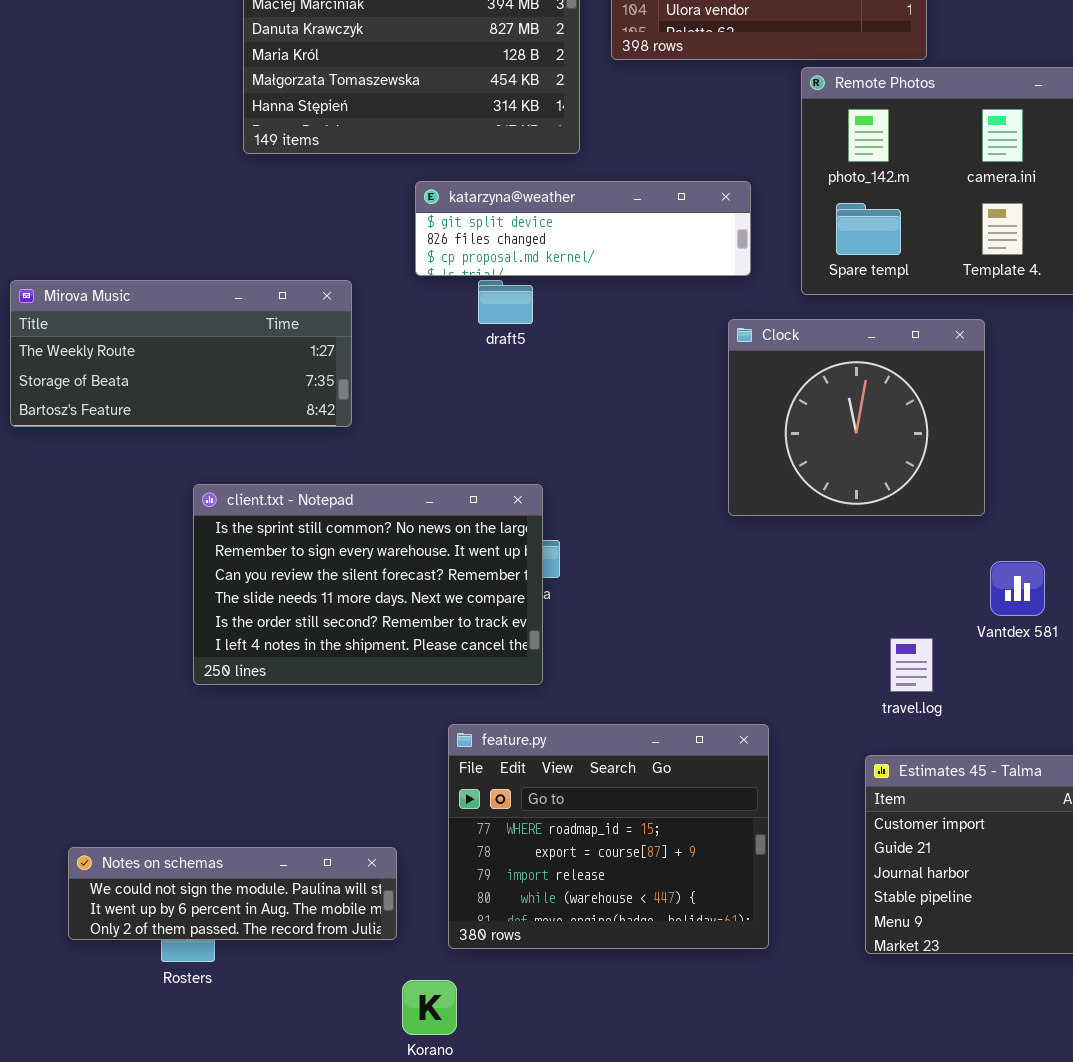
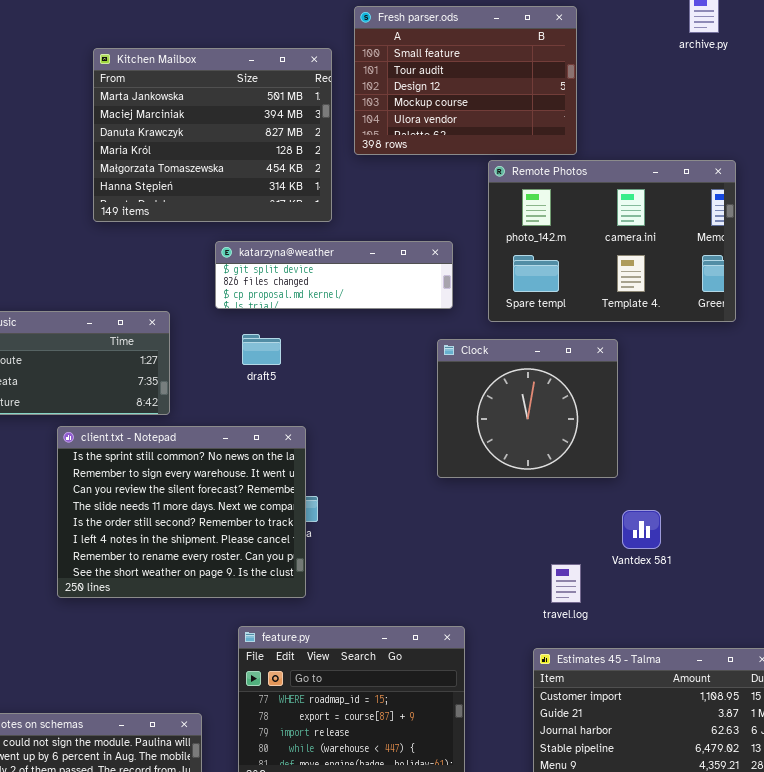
draft5: [478,280,533,324] -> [242,334,281,365], moved
client.txt - Notepad: [193,484,543,685] -> [57,426,306,598], resized

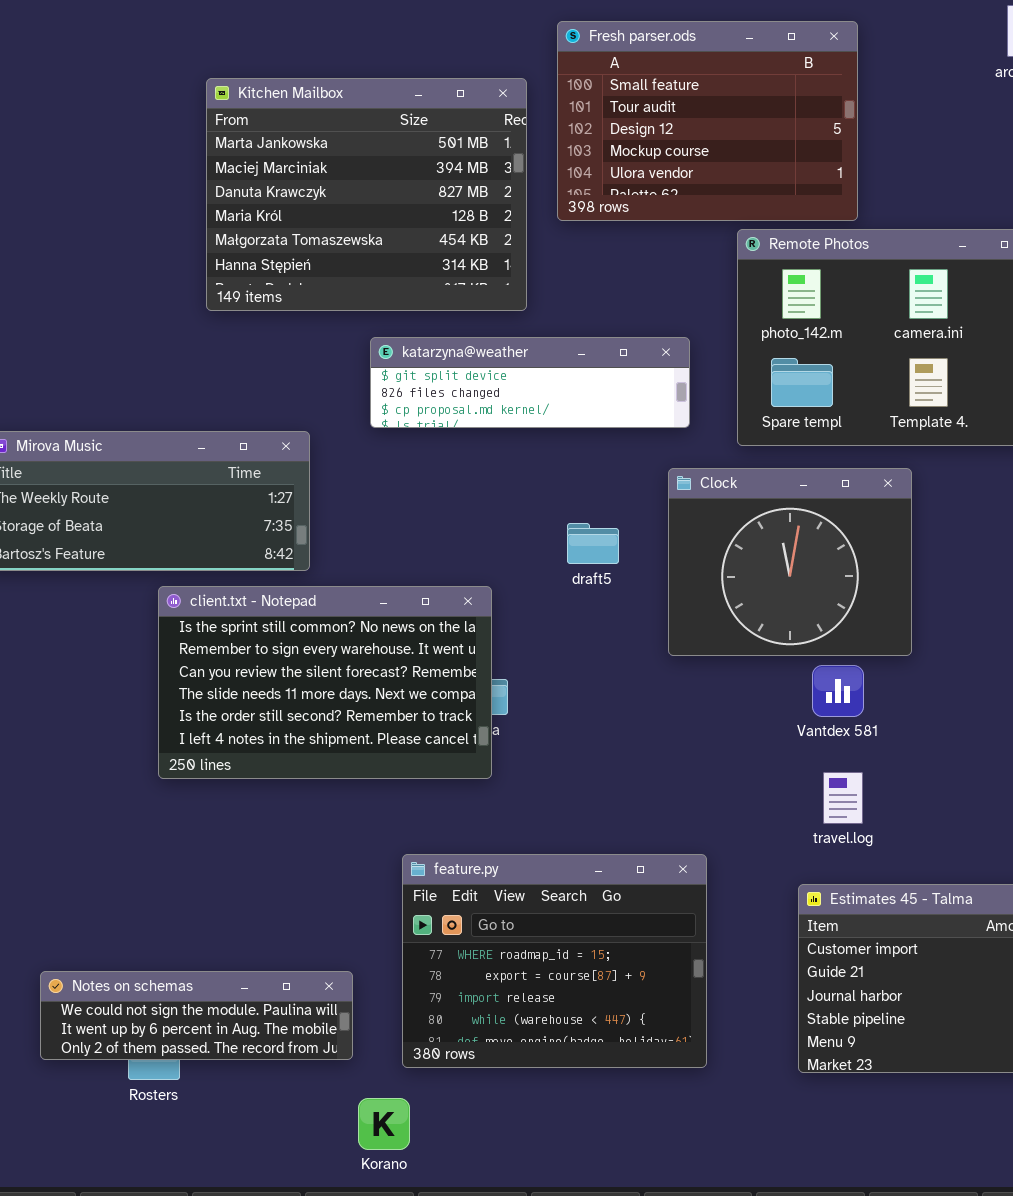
draft5: [242,334,281,365] -> [567,523,619,564], moved
client.txt - Notepad: [57,426,306,598] -> [158,586,492,779], resized
Vantdex 581: [622,510,661,549] -> [812,665,864,717], moved

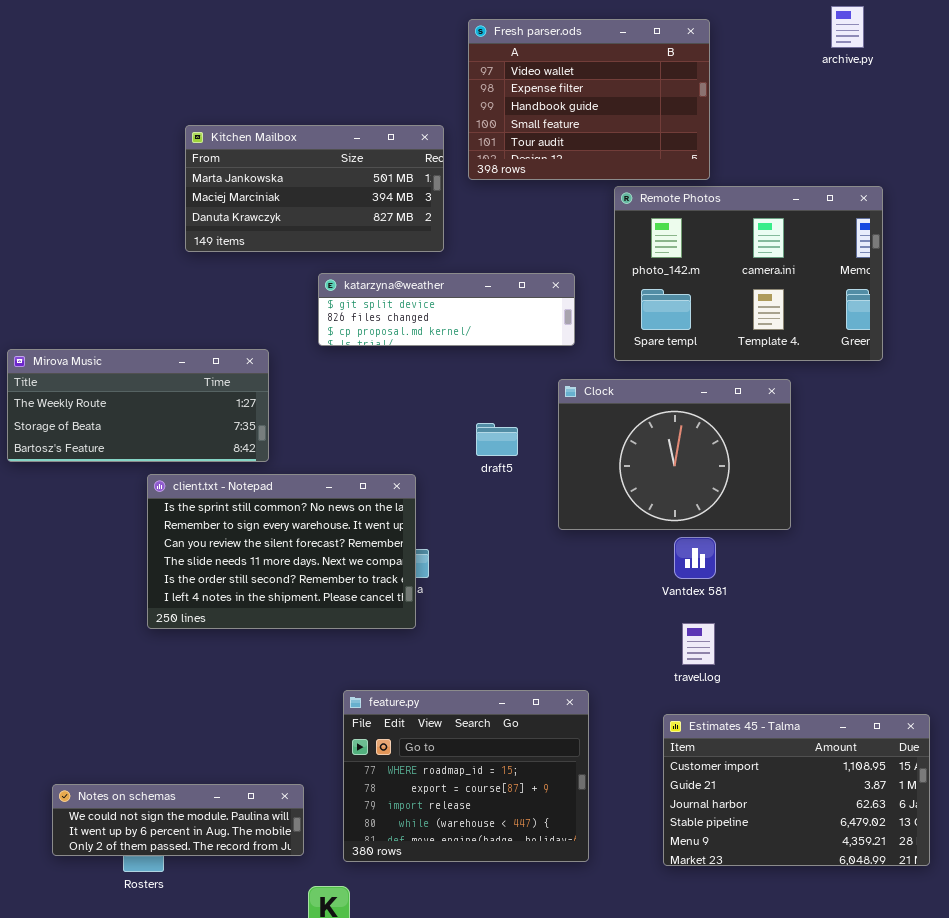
Fresh parser.ods: [557,21,858,221] -> [468,19,710,180], scrolled up 3 rows
Kitchen Mailbox: [206,78,527,311] -> [185,125,444,252], resized
Clock: [668,468,912,656] -> [558,379,791,530], resized

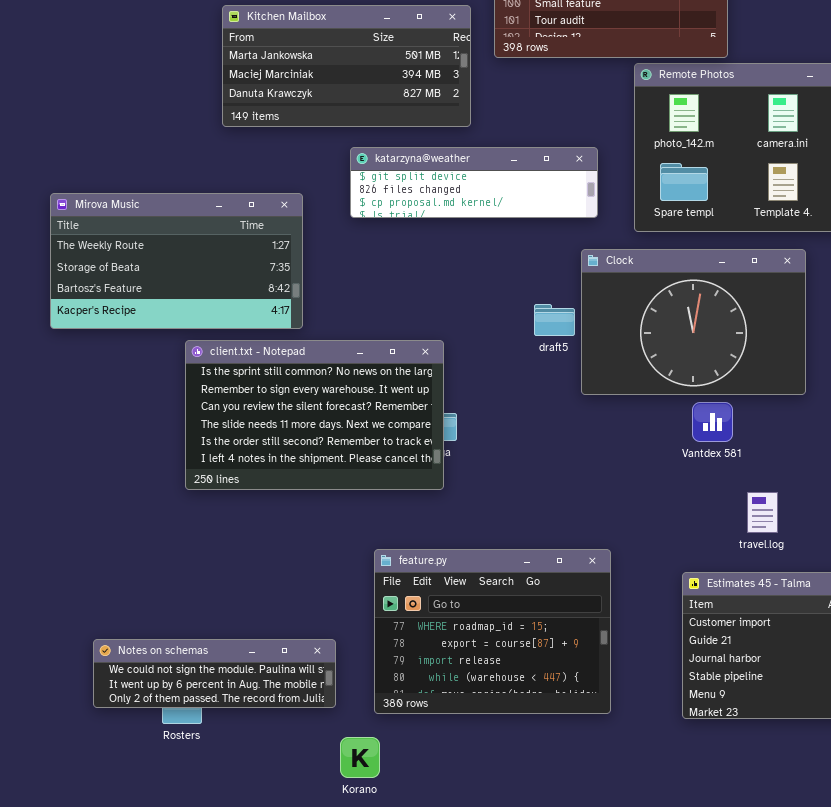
Mirova Music: [7,349,269,462] -> [50,193,303,329], resized
draft5: [476,423,518,456] -> [534,304,575,336], moved
travel.log: [682,623,715,665] -> [747,492,778,533], moved

